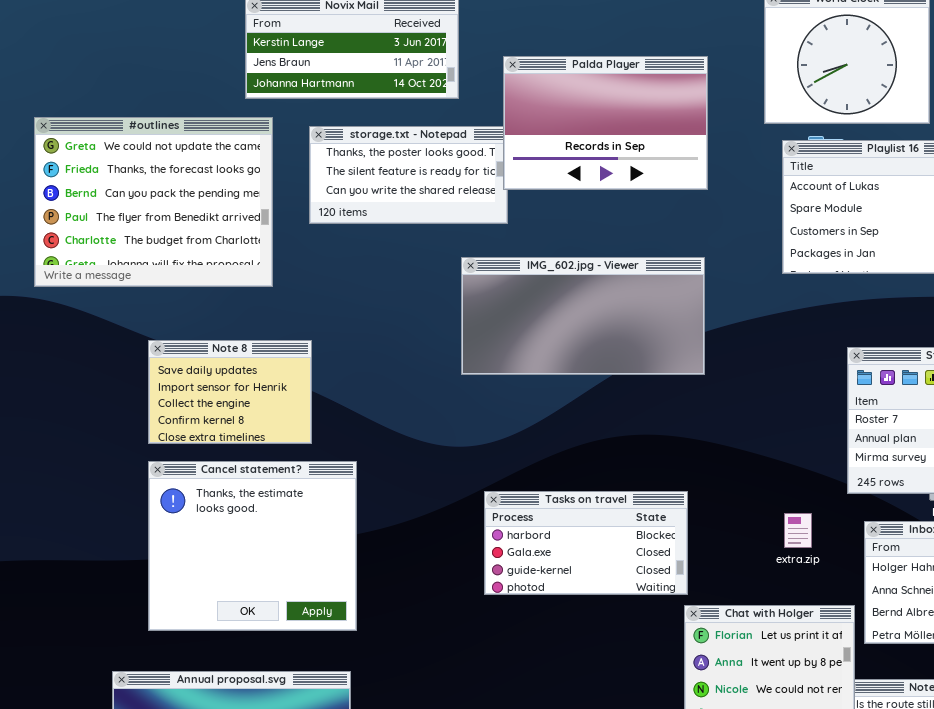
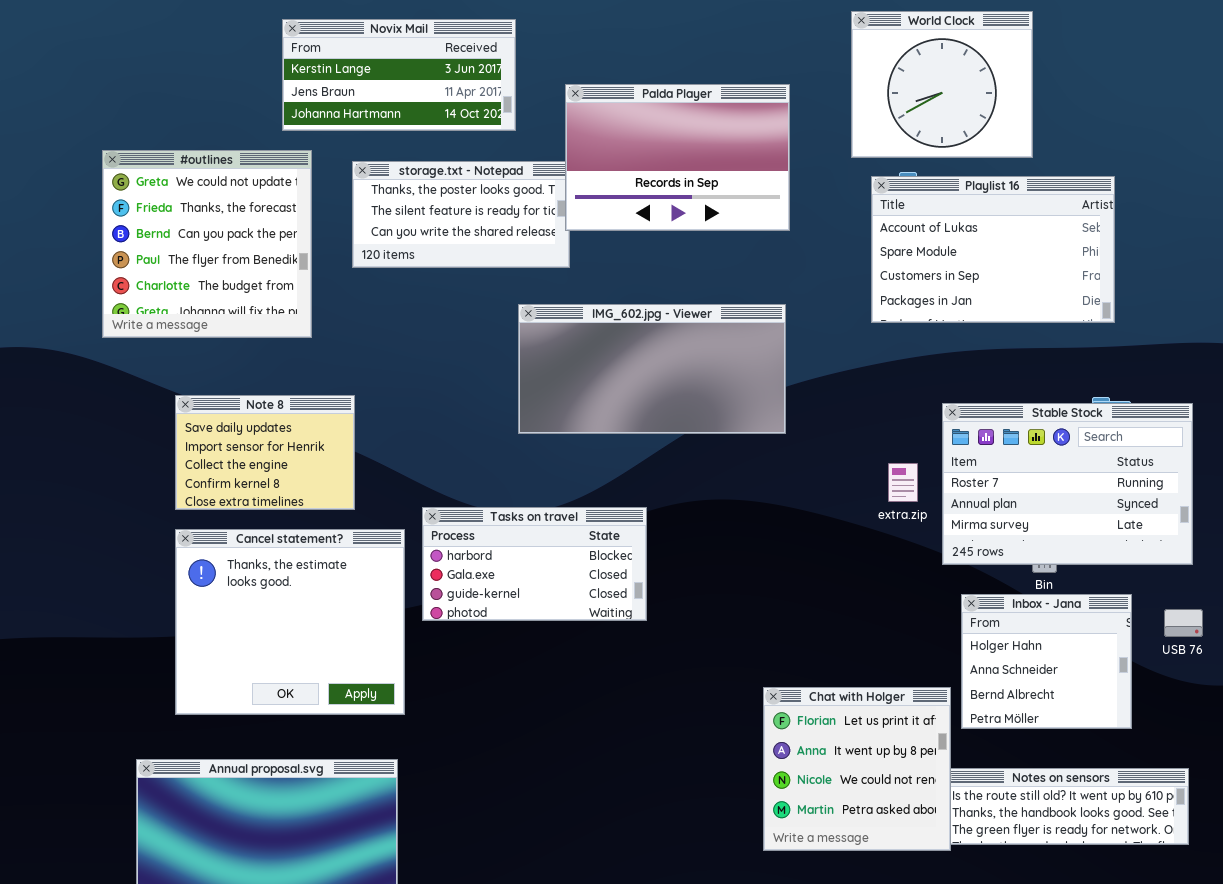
#outlines: [34,117,273,287] -> [102,150,312,338], resized
Tasks on travel: [484,491,688,595] -> [422,507,647,621], moved
extra.zip: [784,513,812,548] -> [888,463,918,502], moved

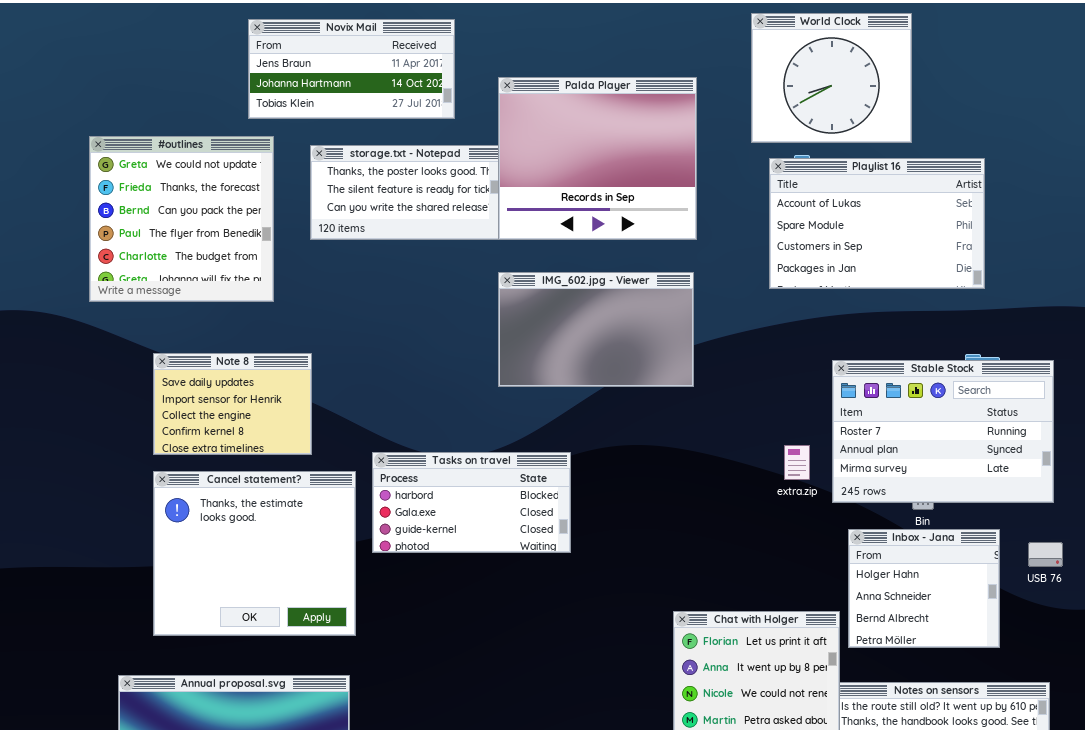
Novix Mail: [282,19,516,131] -> [248,19,455,119], scrolled down 1 row
Palda Player: [565,84,790,231] -> [498,77,697,240], resized
IMG_602.jpg - Viewer: [518,304,786,434] -> [498,272,694,387], resized
extra.zip: [888,463,918,502] -> [784,445,810,480], moved

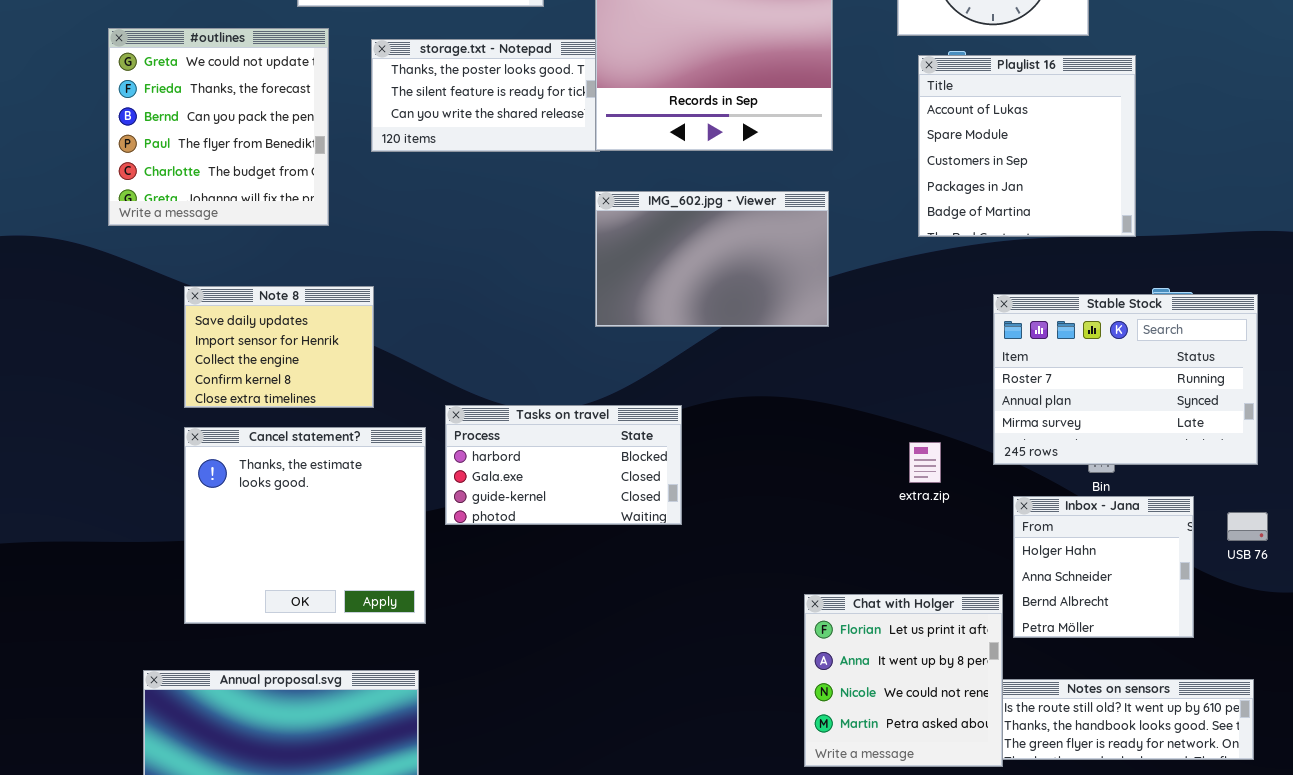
Playlist 16: [769,158,985,289] -> [918,55,1136,237], resized
extra.zip: [784,445,810,480] -> [909,442,941,483], moved

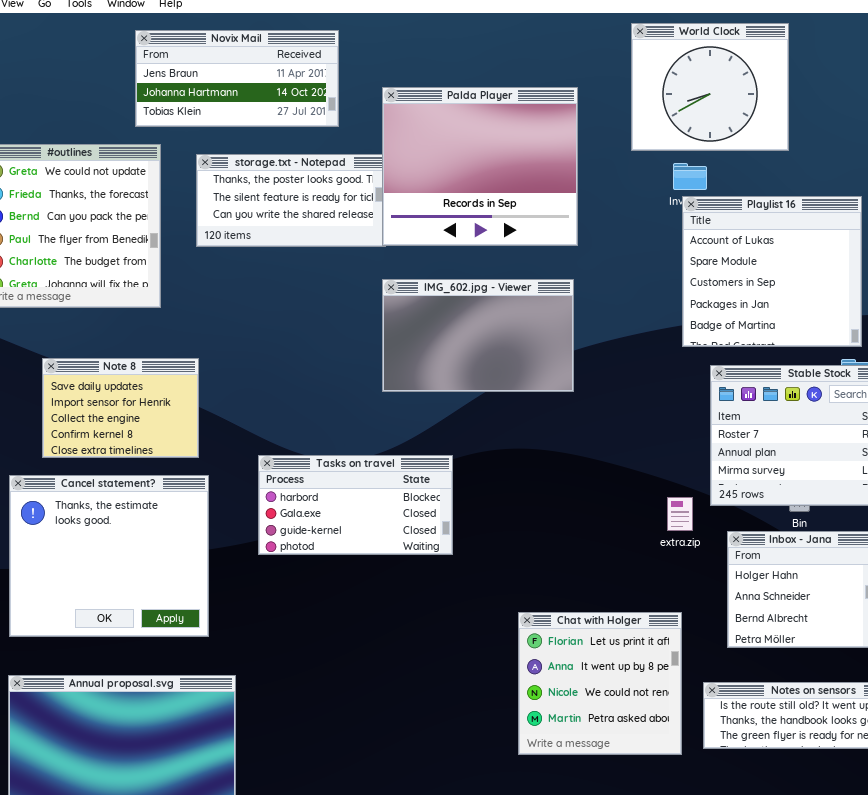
Playlist 16: [918,55,1136,237] -> [682,196,862,347], moved
Cancel statement?: [184,427,426,624] -> [9,475,209,637], moved
extra.zip: [909,442,941,483] -> [667,497,693,531], moved
Chat with Holger: [804,594,1003,767] -> [518,612,682,755], moved

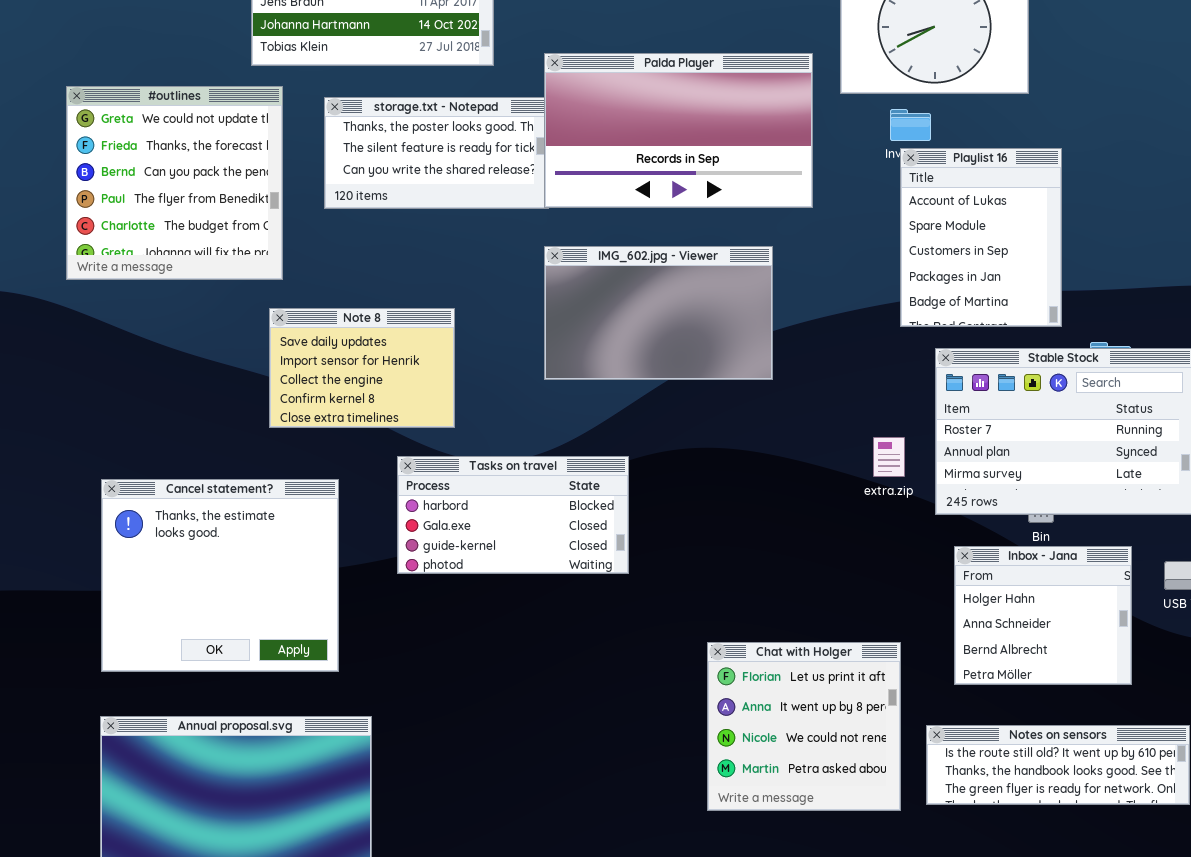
Palda Player: [382,87,578,246] -> [544,53,813,208], resized
Playlist 16: [682,196,862,347] -> [900,148,1062,327], resized
Note 8: [42,358,199,458] -> [269,308,455,428], moved
extra.zip: [667,497,693,531] -> [873,437,905,477], moved

